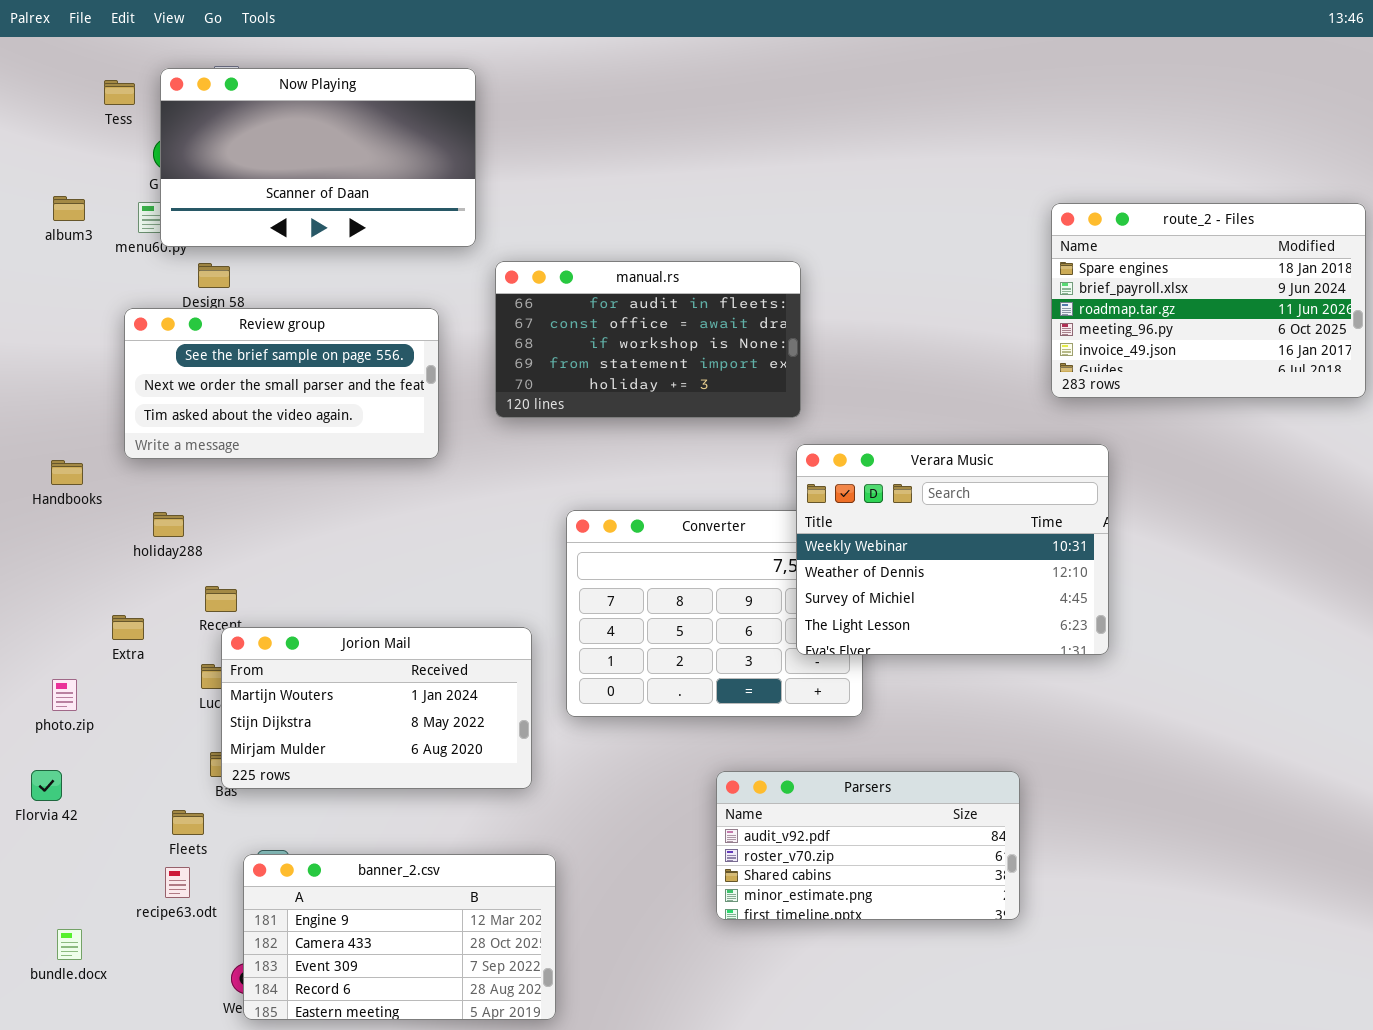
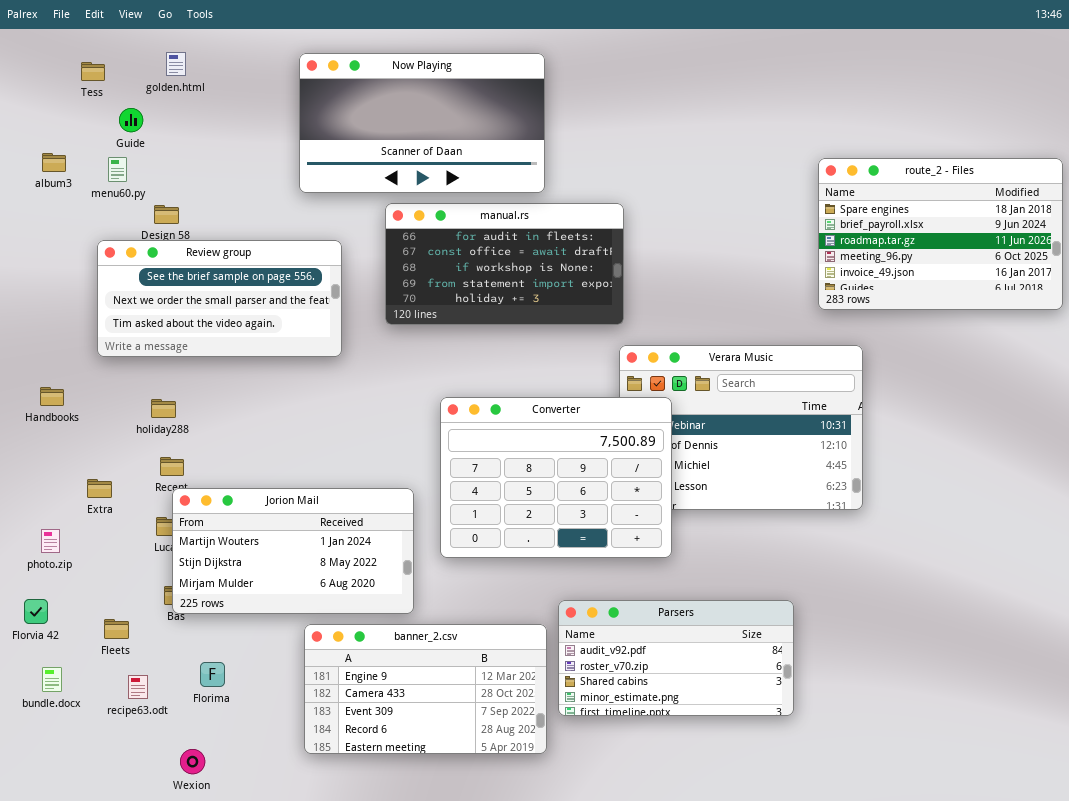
Now Playing: [160,68,476,247] -> [299,53,545,193], moved
Handbooks: [51,460,83,485] -> [40,387,64,406], moved
Converter: [566,510,863,717] -> [440,397,672,558], raised
holiday288: [153,512,184,537] -> [151,399,176,418], moved
Fleets: [172,810,204,835] -> [104,619,129,639], moved
banner_2.csv: [243,854,556,1020] -> [304,624,547,754], moved
bundle.docx: [57,929,82,960] -> [42,667,62,692], moved

